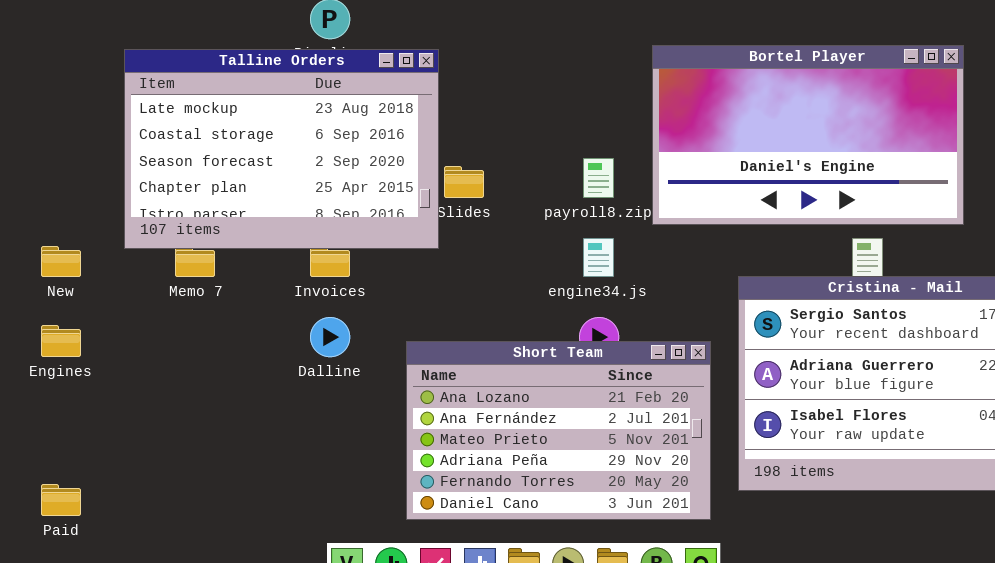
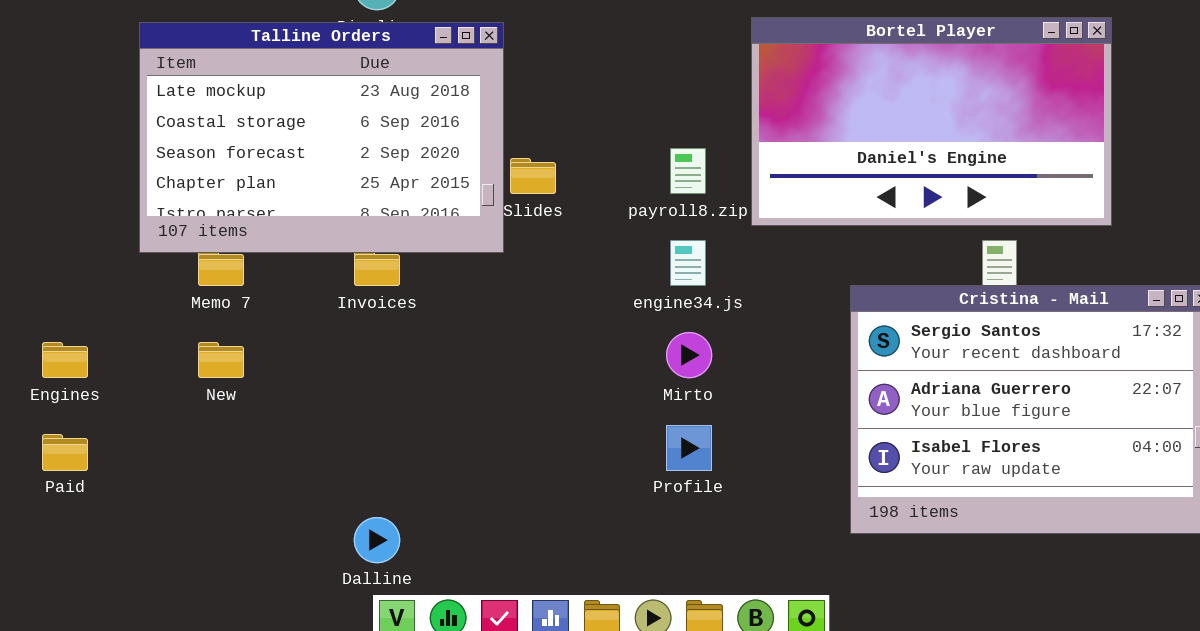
New: [41,246,81,277] -> [198,342,244,378], moved
Dalline: [310,317,350,357] -> [354,517,400,563], moved
Short Team: [406,341,711,520] -> none, closed
Paid: [41,484,81,516] -> [42,434,88,471], moved

